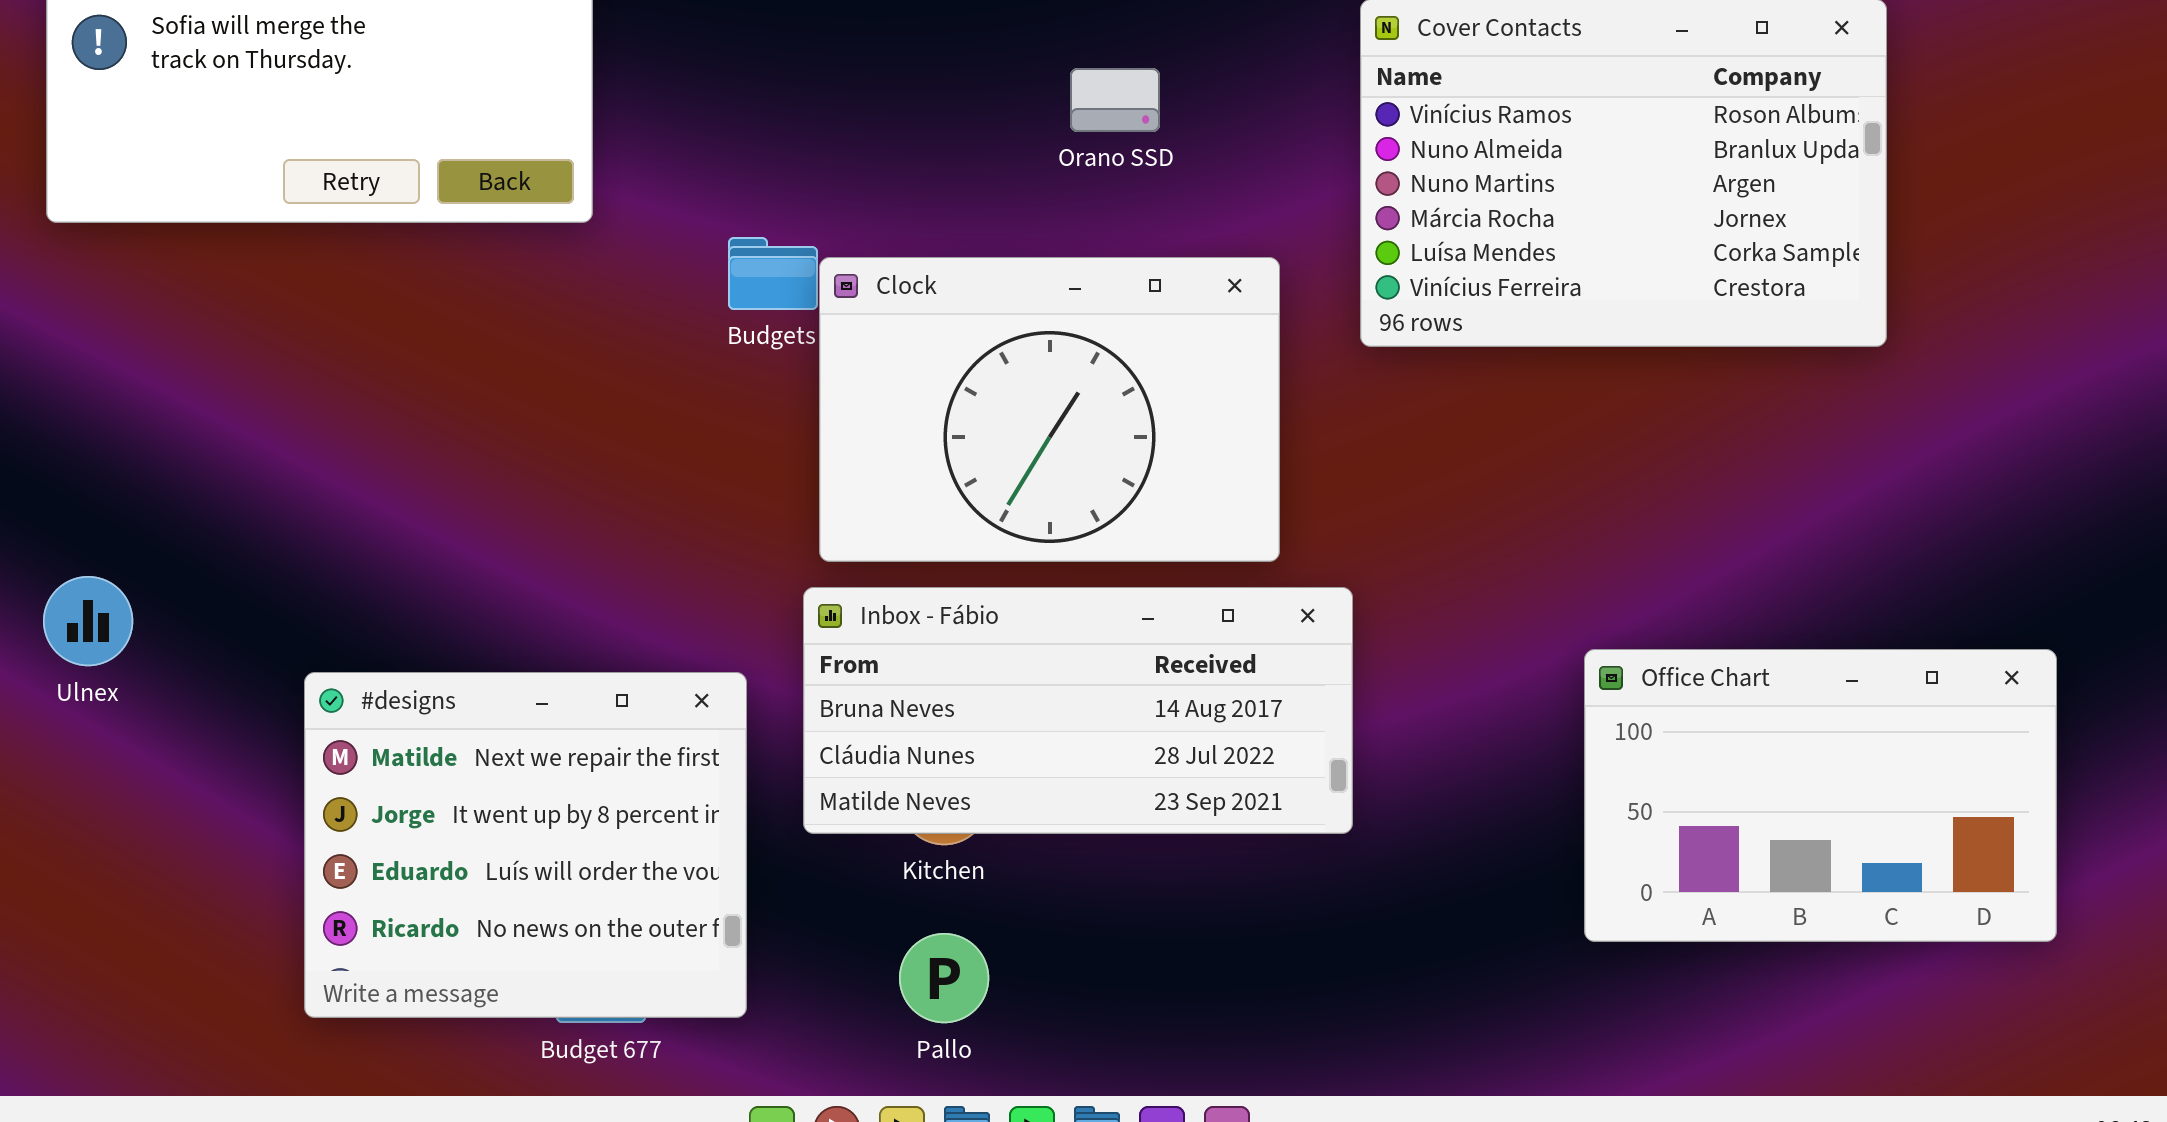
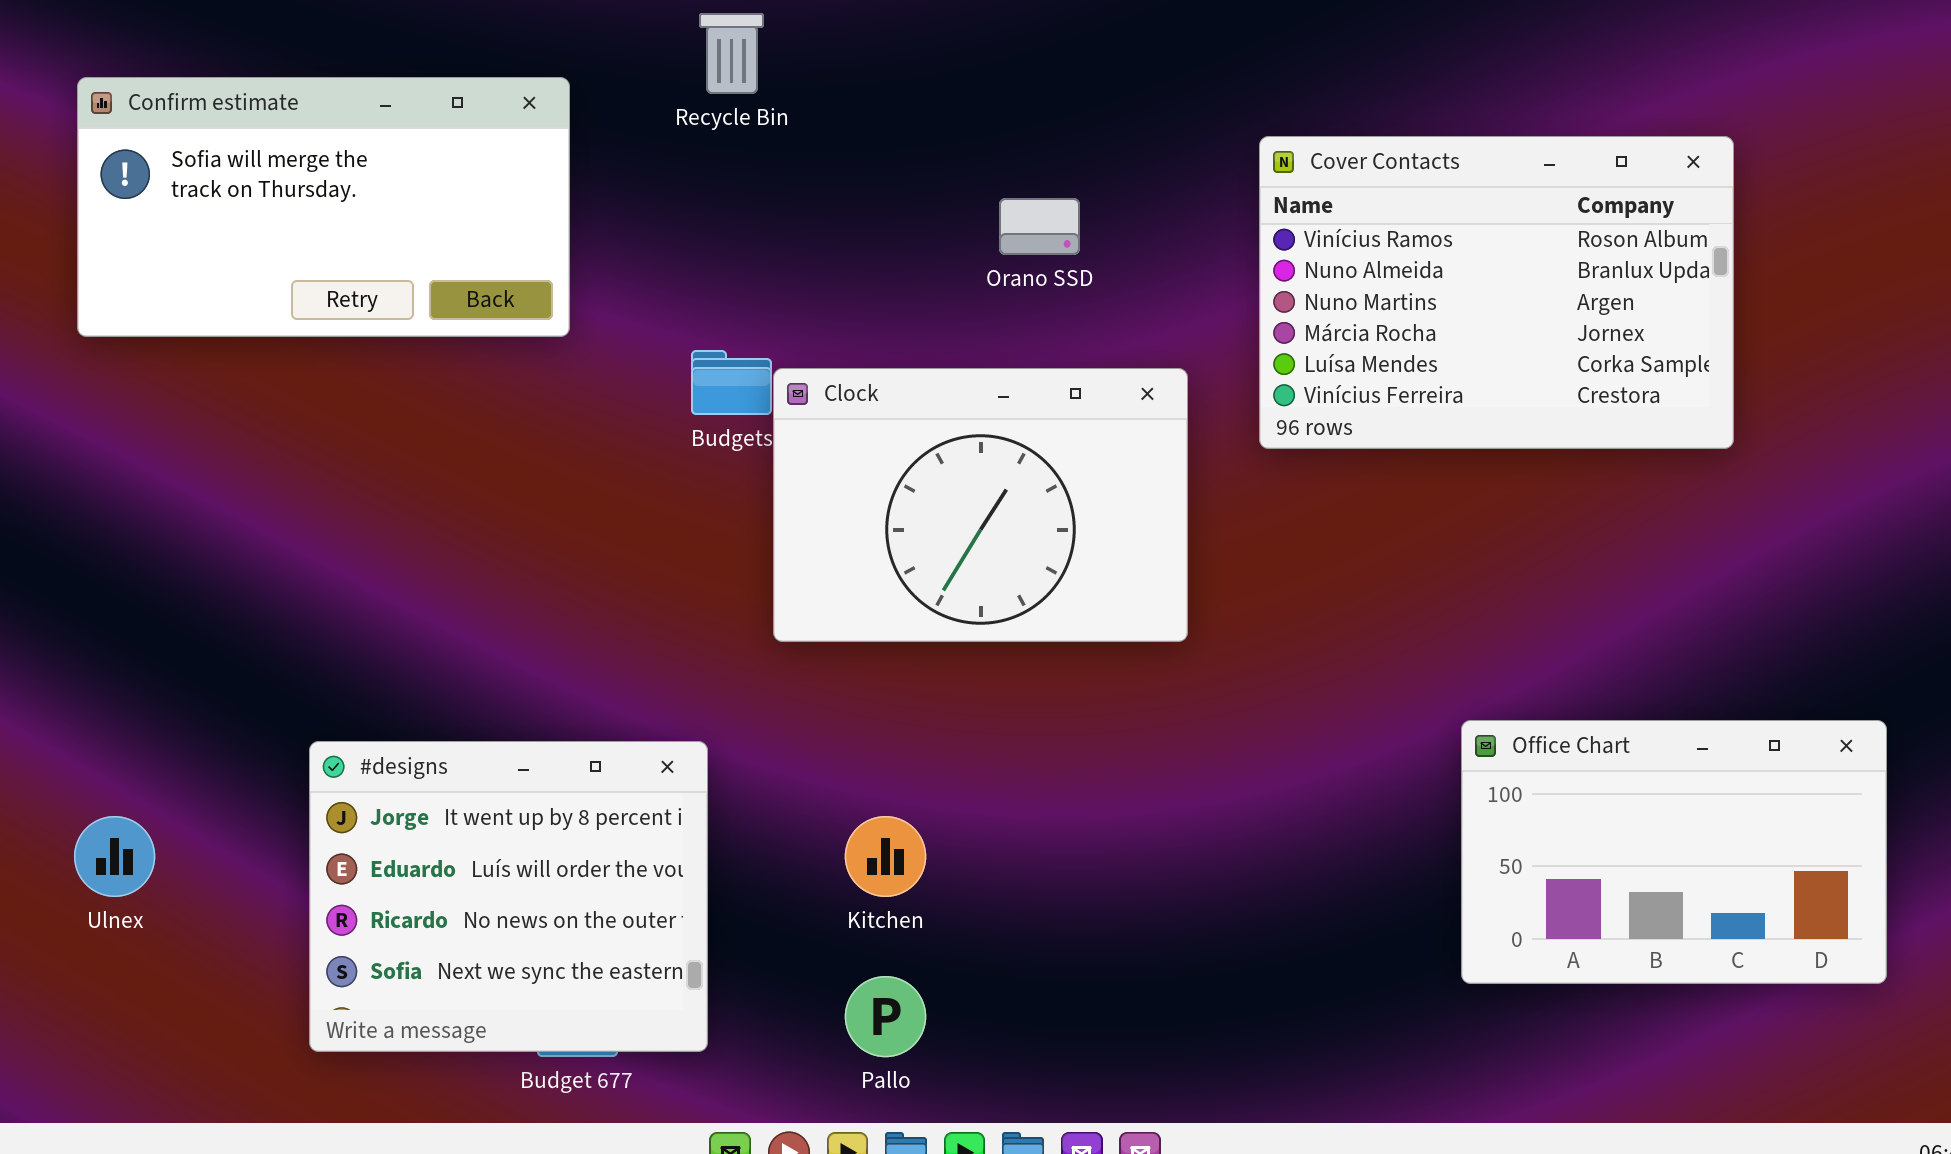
Ulnex: [43,576,133,666] -> [74,816,155,897], moved
Inbox - Fábio: [803,587,1353,834] -> none, closed
#designs: [304,672,747,1018] -> [309,741,708,1052], scrolled down 1 row

